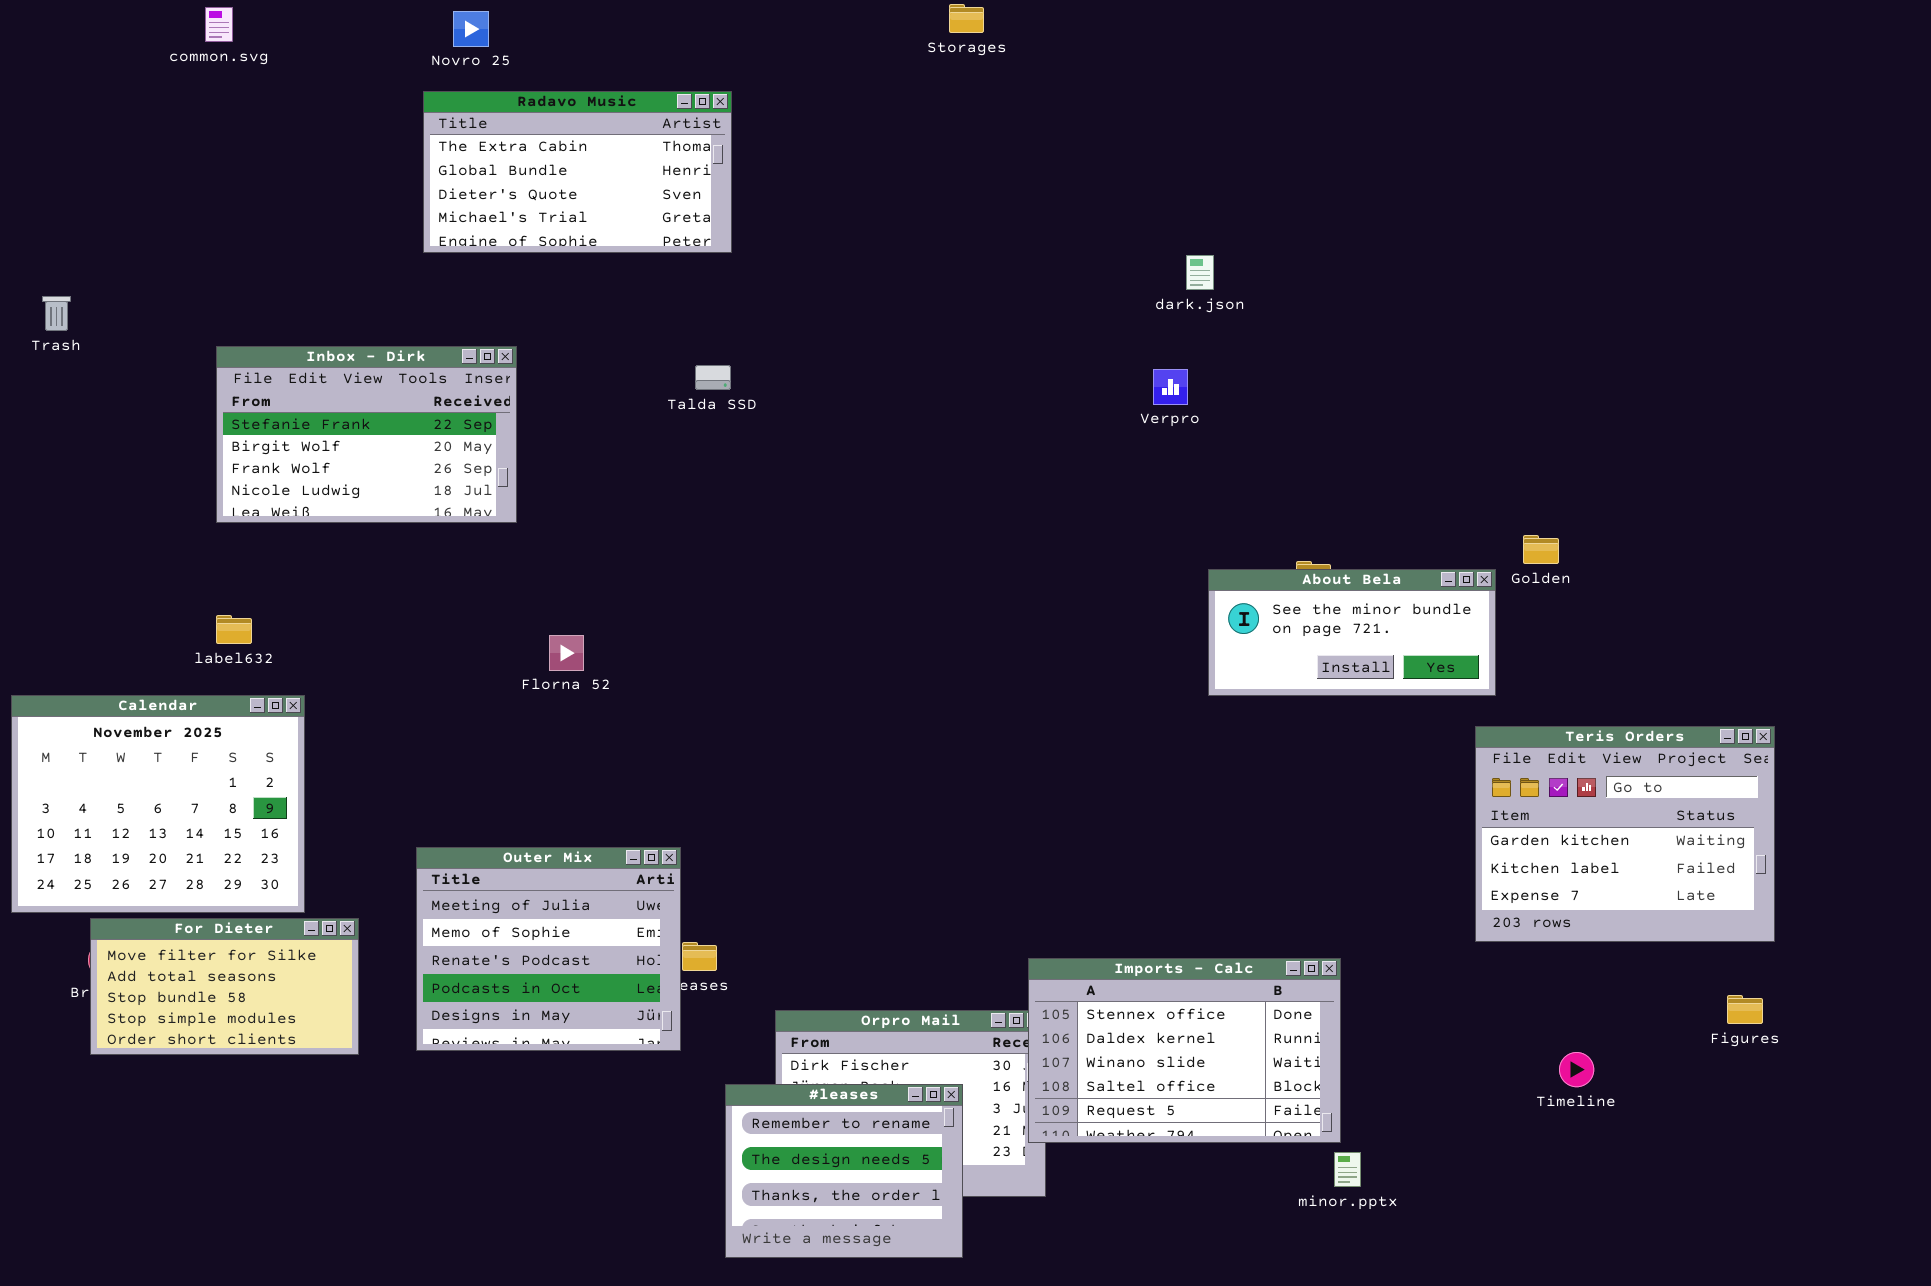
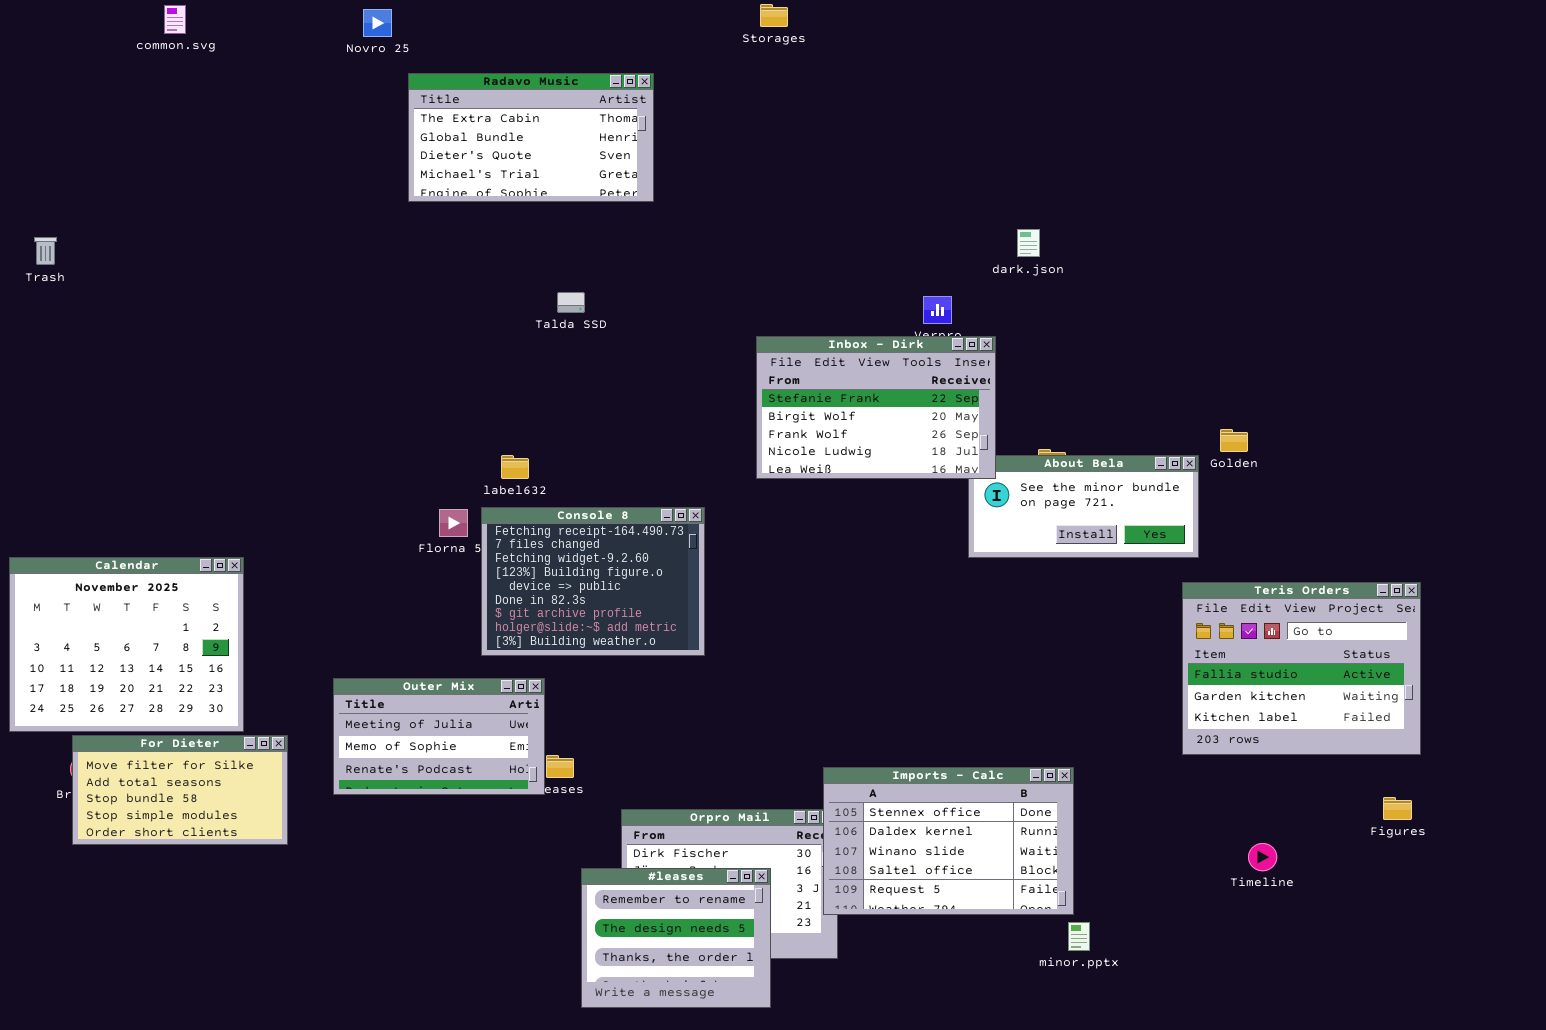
Radavo Music: [423,91,732,253] -> [408,73,654,202], moved
dark.json: [1186,255,1214,290] -> [1017,229,1040,257], moved
Inbox - Dirk: [216,346,517,523] -> [756,336,996,479], moved
label632: [216,615,252,644] -> [501,455,529,479], moved
Console 8: none -> [481,507,705,656], opened
Teris Orders: [1475,726,1775,942] -> [1182,582,1421,755], scrolled up 1 row
Outer Mix: [416,847,681,1051] -> [333,678,545,795], resized

